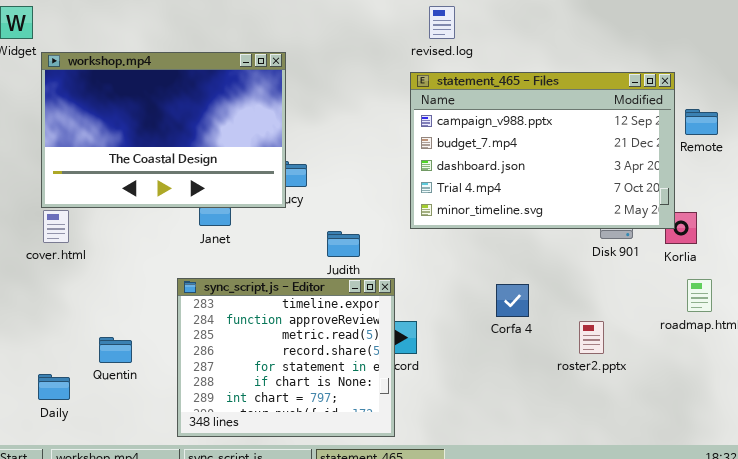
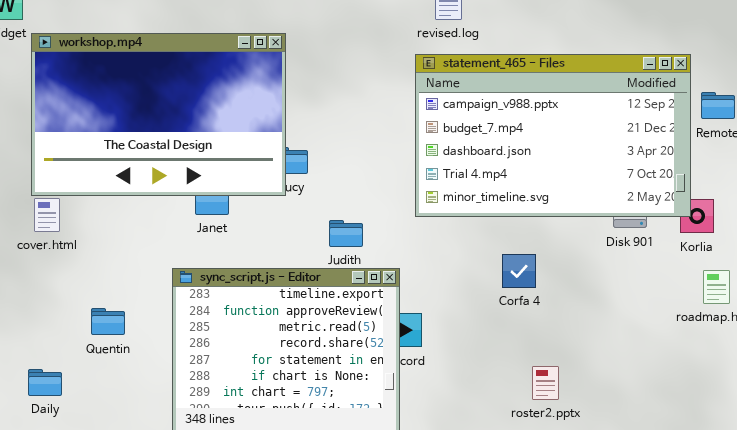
Corfa 4: [496,284,529,317] -> [502,254,536,288], moved
roster2.pptx: [579,321,604,354] -> [532,366,559,400], moved
Quentin: [99,337,132,363] -> [91,308,125,335], moved

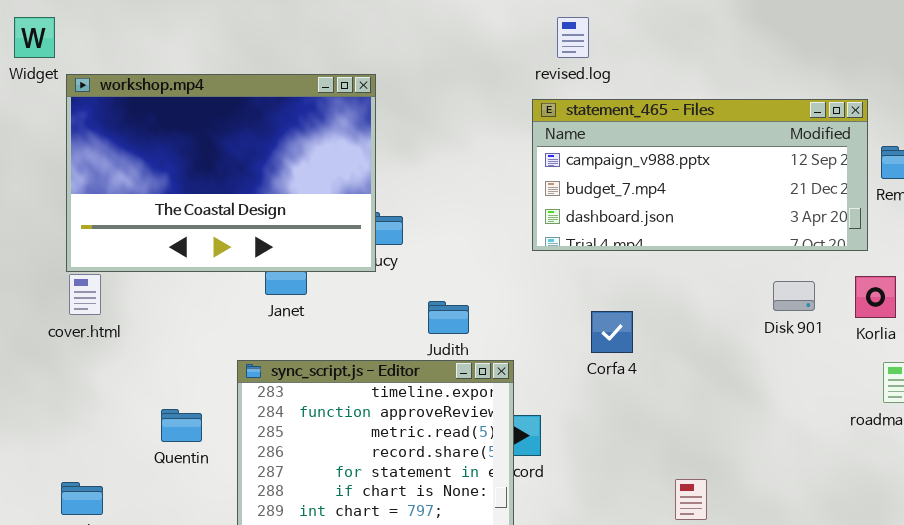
statement_465 - Files: [415,54,691,217] -> [532,99,868,251], resized
Corfa 4: [502,254,536,288] -> [591,311,633,353], moved
Quentin: [91,308,125,335] -> [161,409,202,442], moved

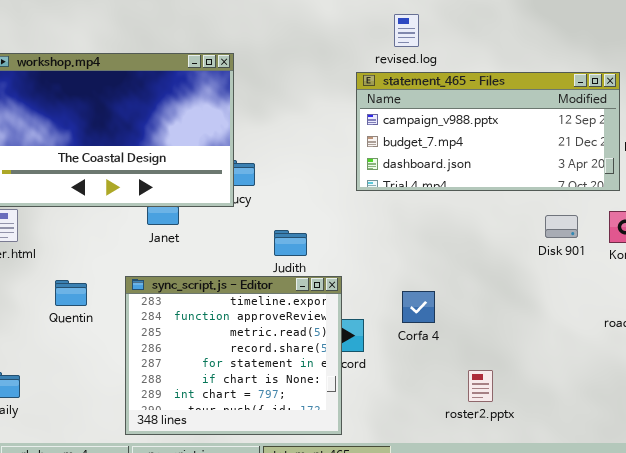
revised.log: [557,17,589,58] -> [394,14,419,47], moved
Corfa 4: [591,311,633,353] -> [402,291,435,323], moved
Quentin: [161,409,202,442] -> [55,280,87,306], moved

